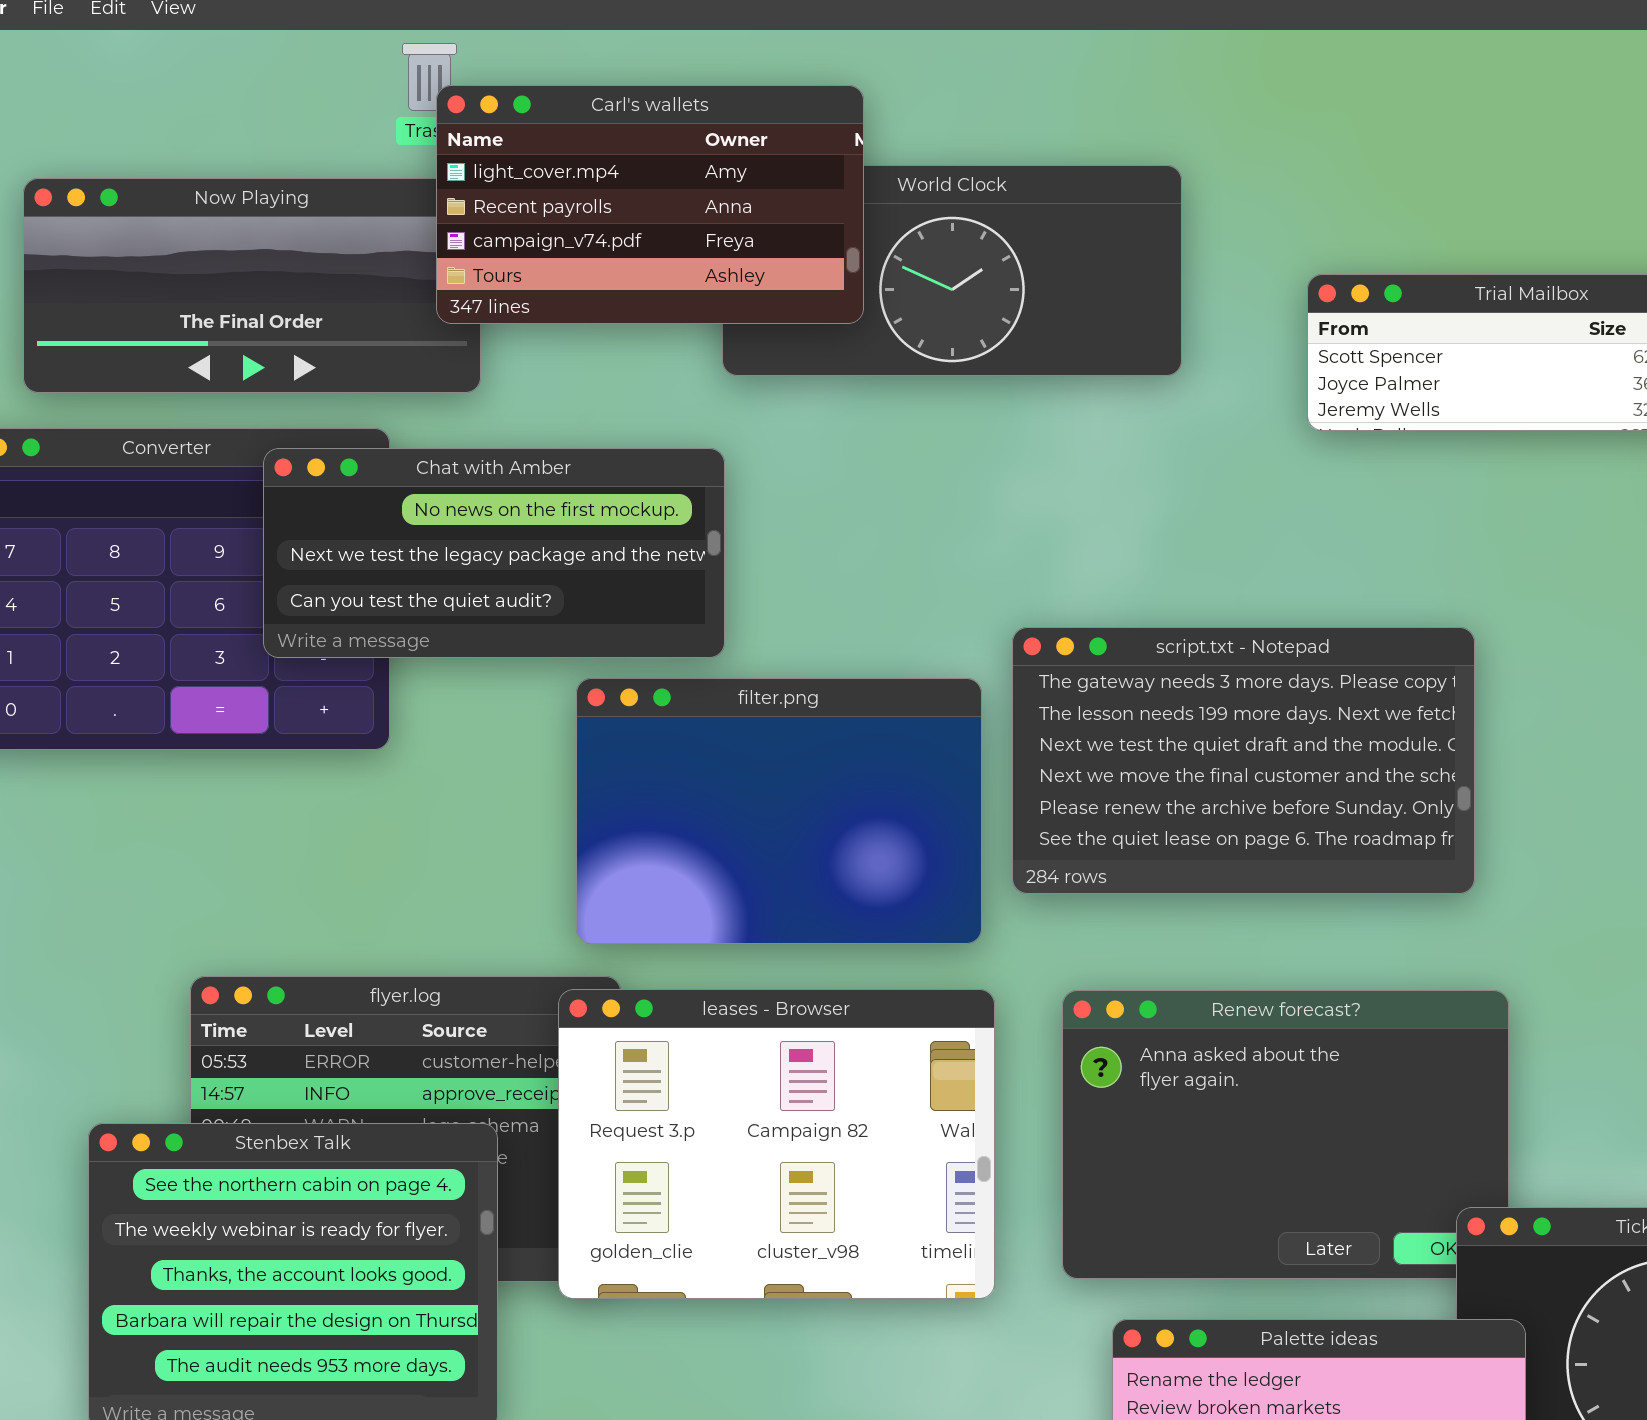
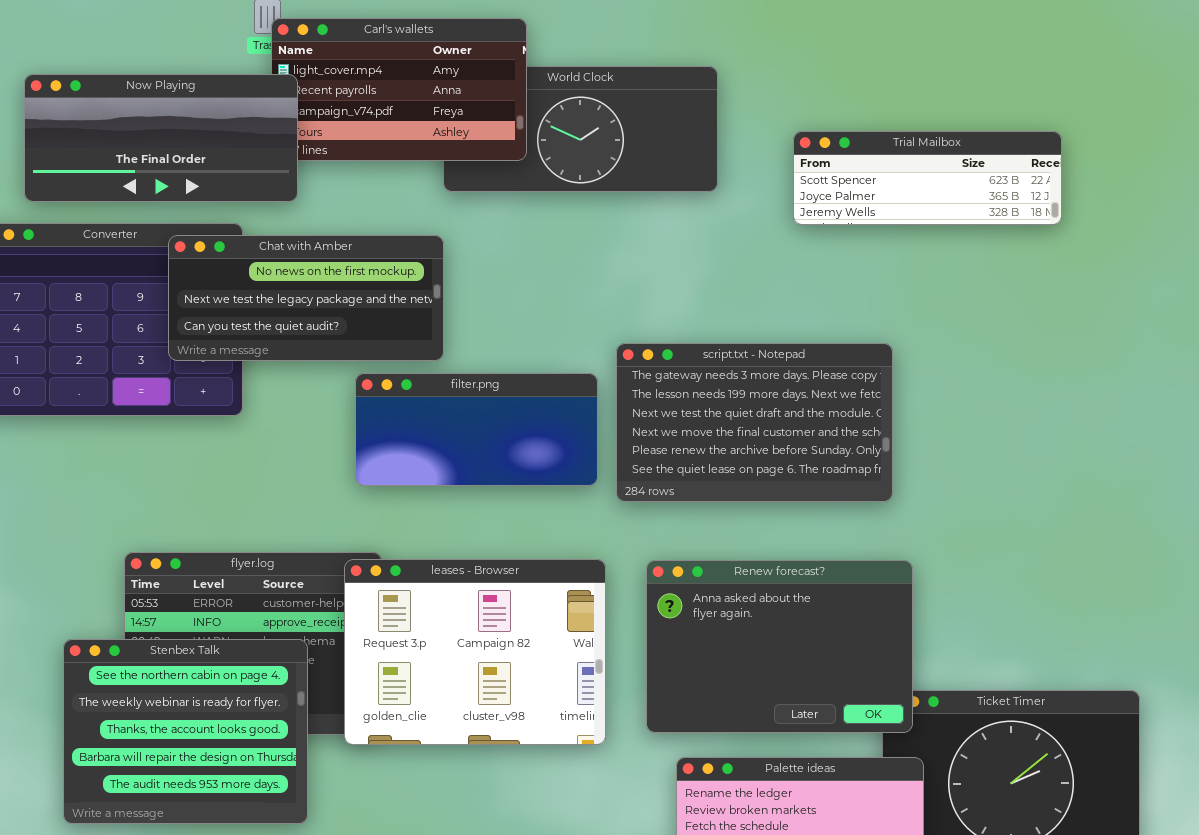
Now Playing: [23,178,481,393] -> [24,74,298,202], raised
filter.png: [576,678,982,944] -> [355,373,598,486], resized
Renew forecast?: [1062,990,1509,1279] -> [646,560,913,733], raised

